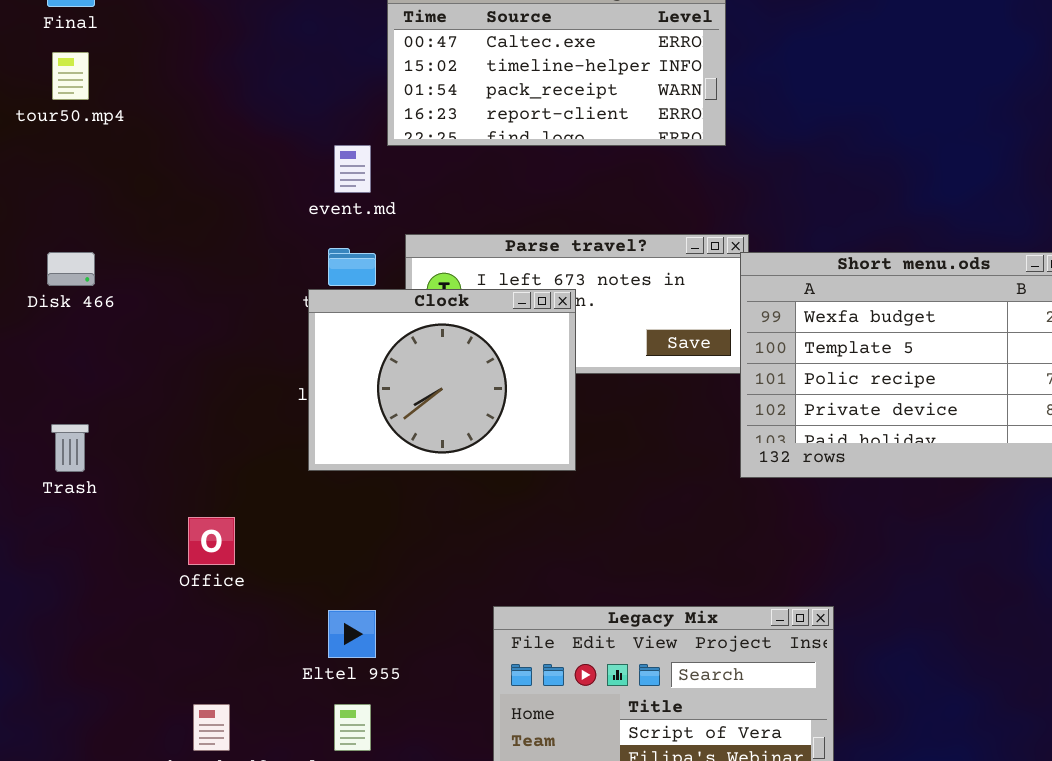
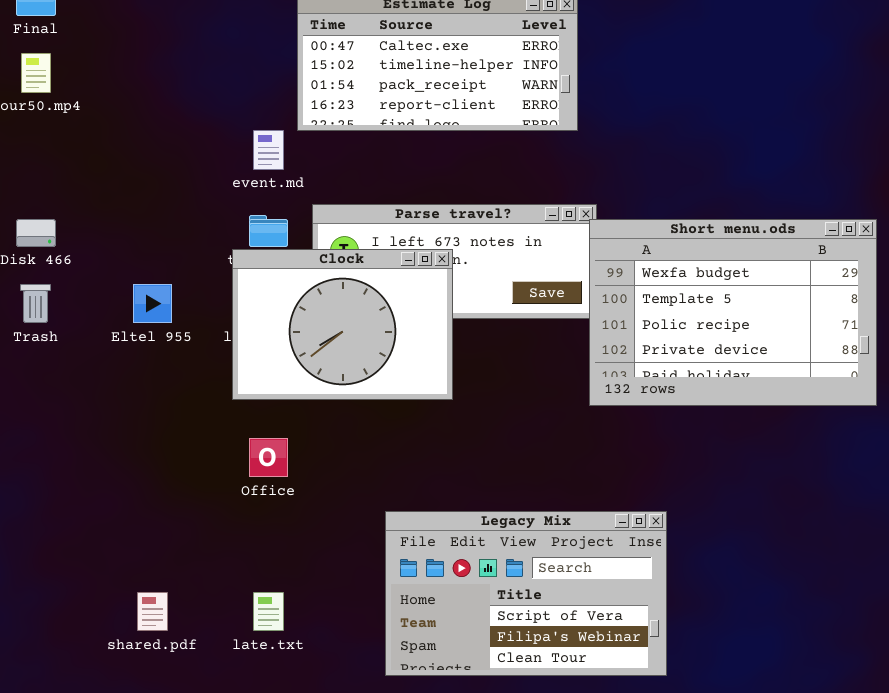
Trash: [51,424,89,472] -> [20,284,51,323], moved
Office: [188,517,235,565] -> [249,438,288,477], moved
Eltel 955: [328,610,376,658] -> [133,284,172,323], moved

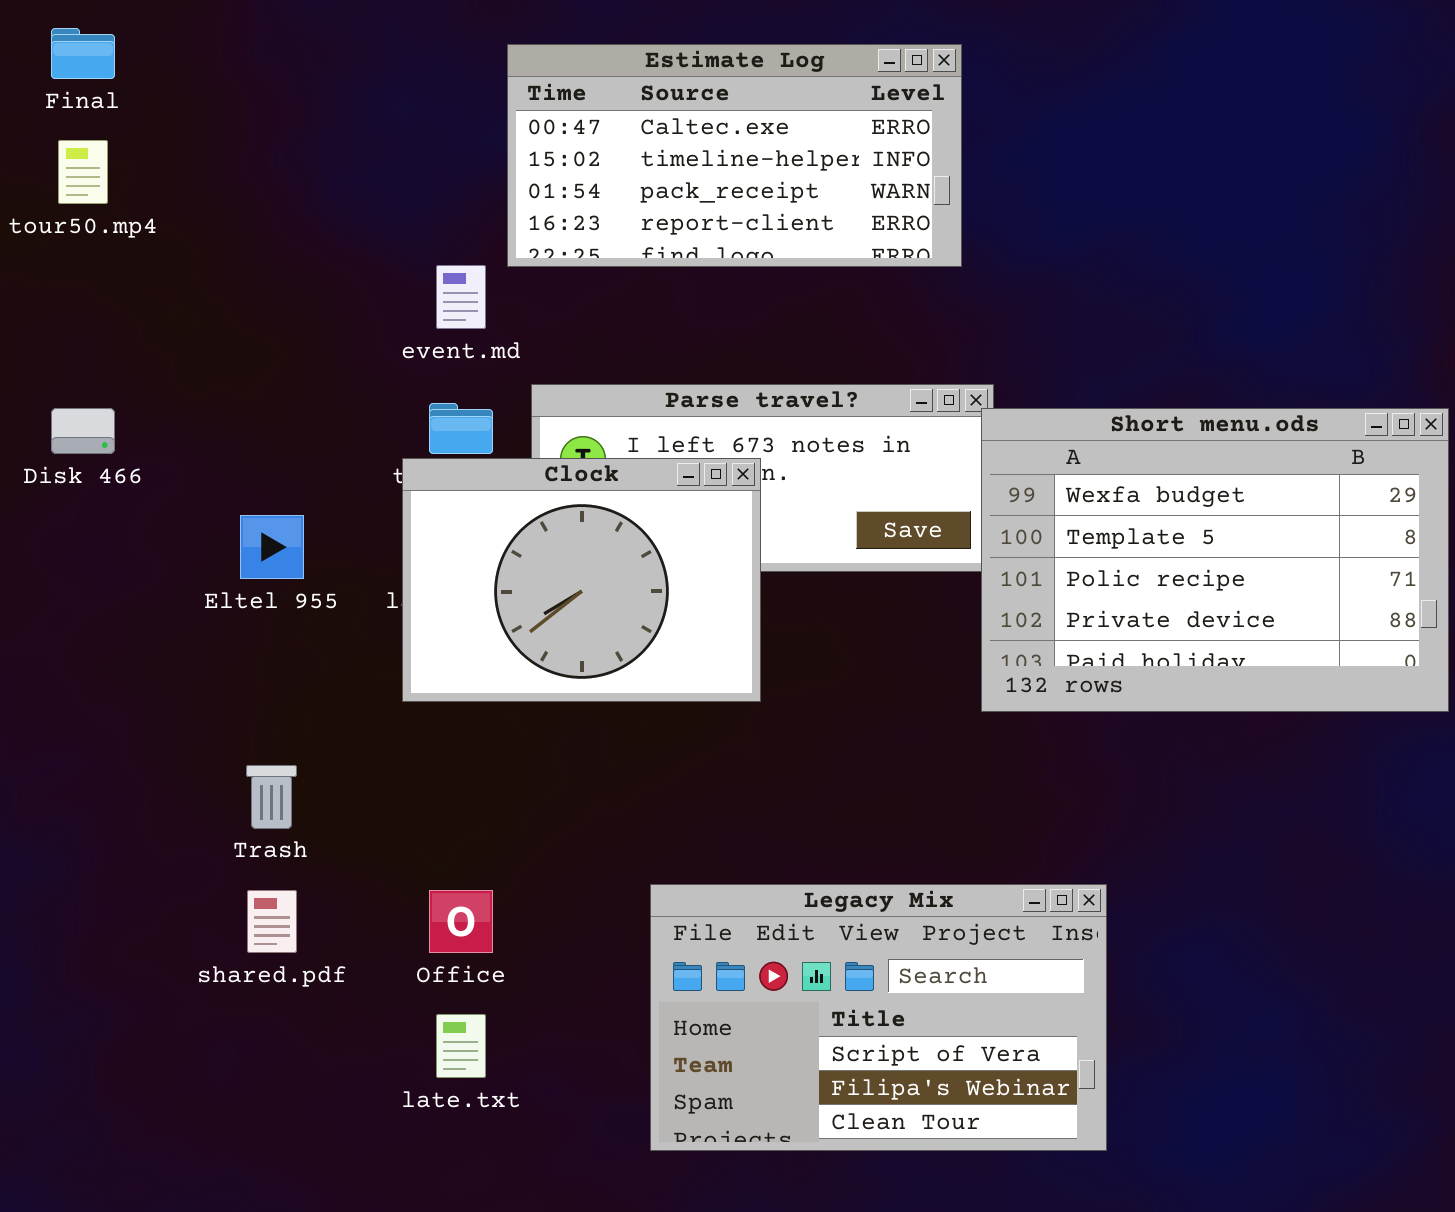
Trash: [20,284,51,323] -> [246,765,297,829], moved
Office: [249,438,288,477] -> [429,890,493,953], moved
shared.pdf: [137,592,168,631] -> [247,890,297,953], moved

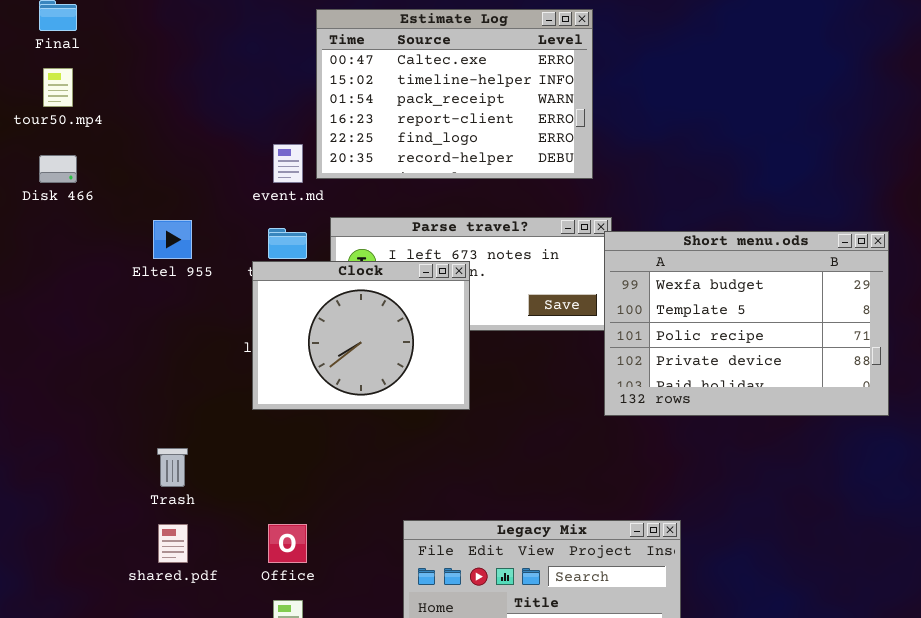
Estimate Log: [507,44,962,267] -> [316,9,593,179], resized
Disk 466: [51,408,115,454] -> [39,155,77,183], moved
Eltel 955: [240,515,304,579] -> [153,220,192,259], moved

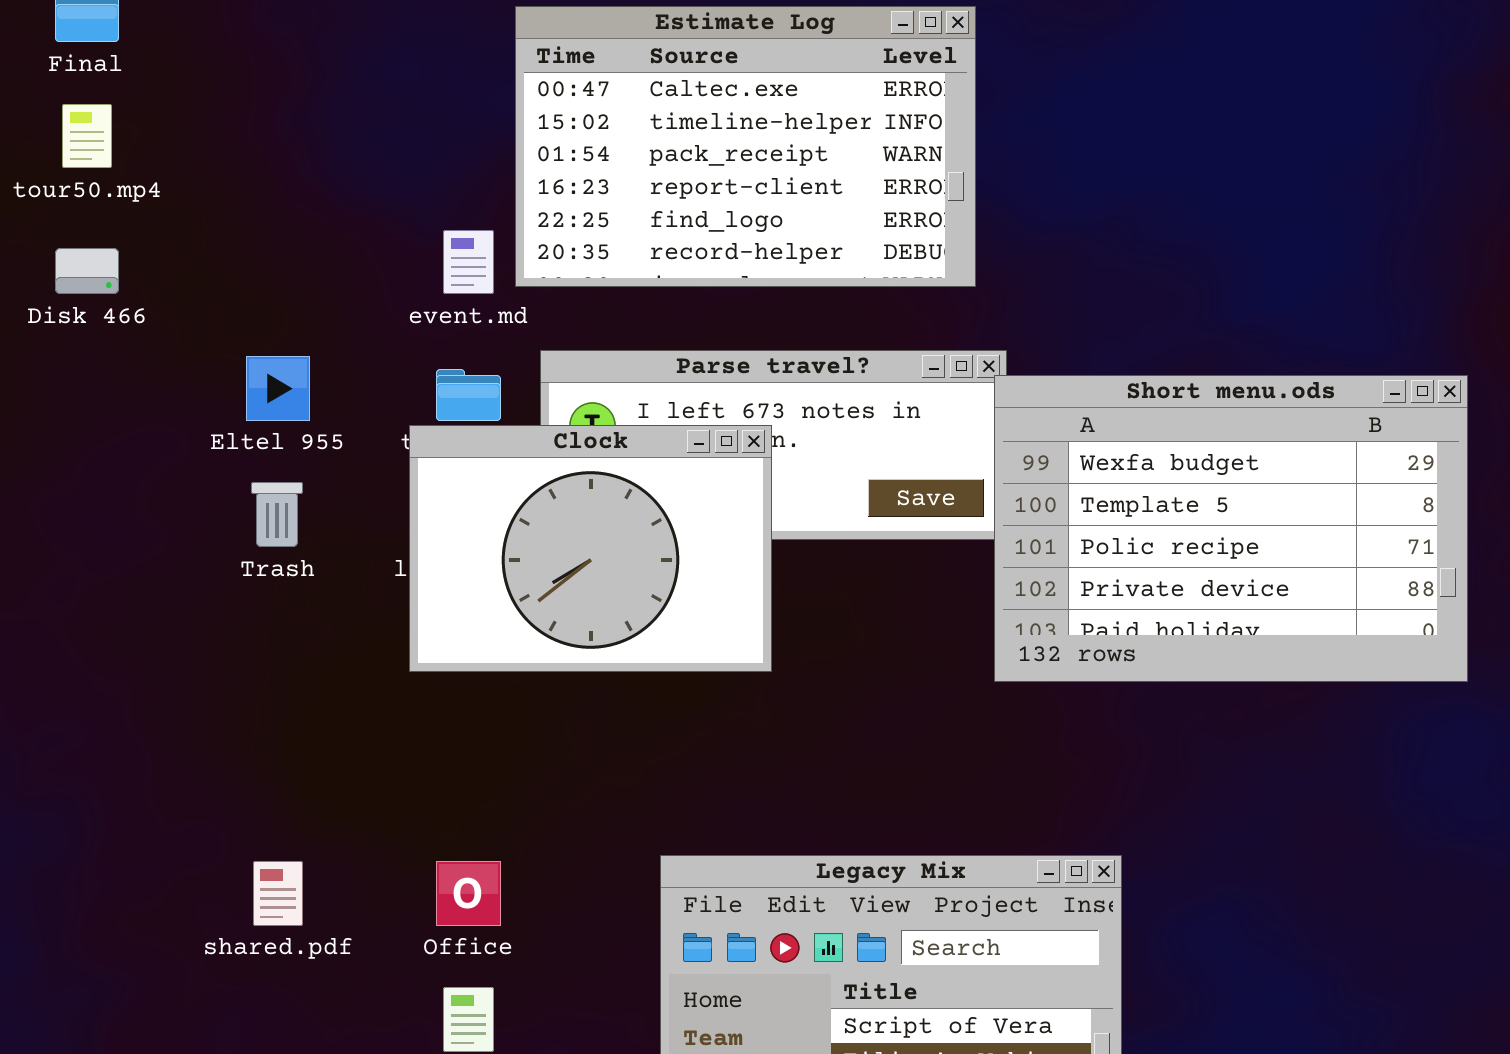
Trash: [157,448,188,487] -> [251,482,303,547], moved

